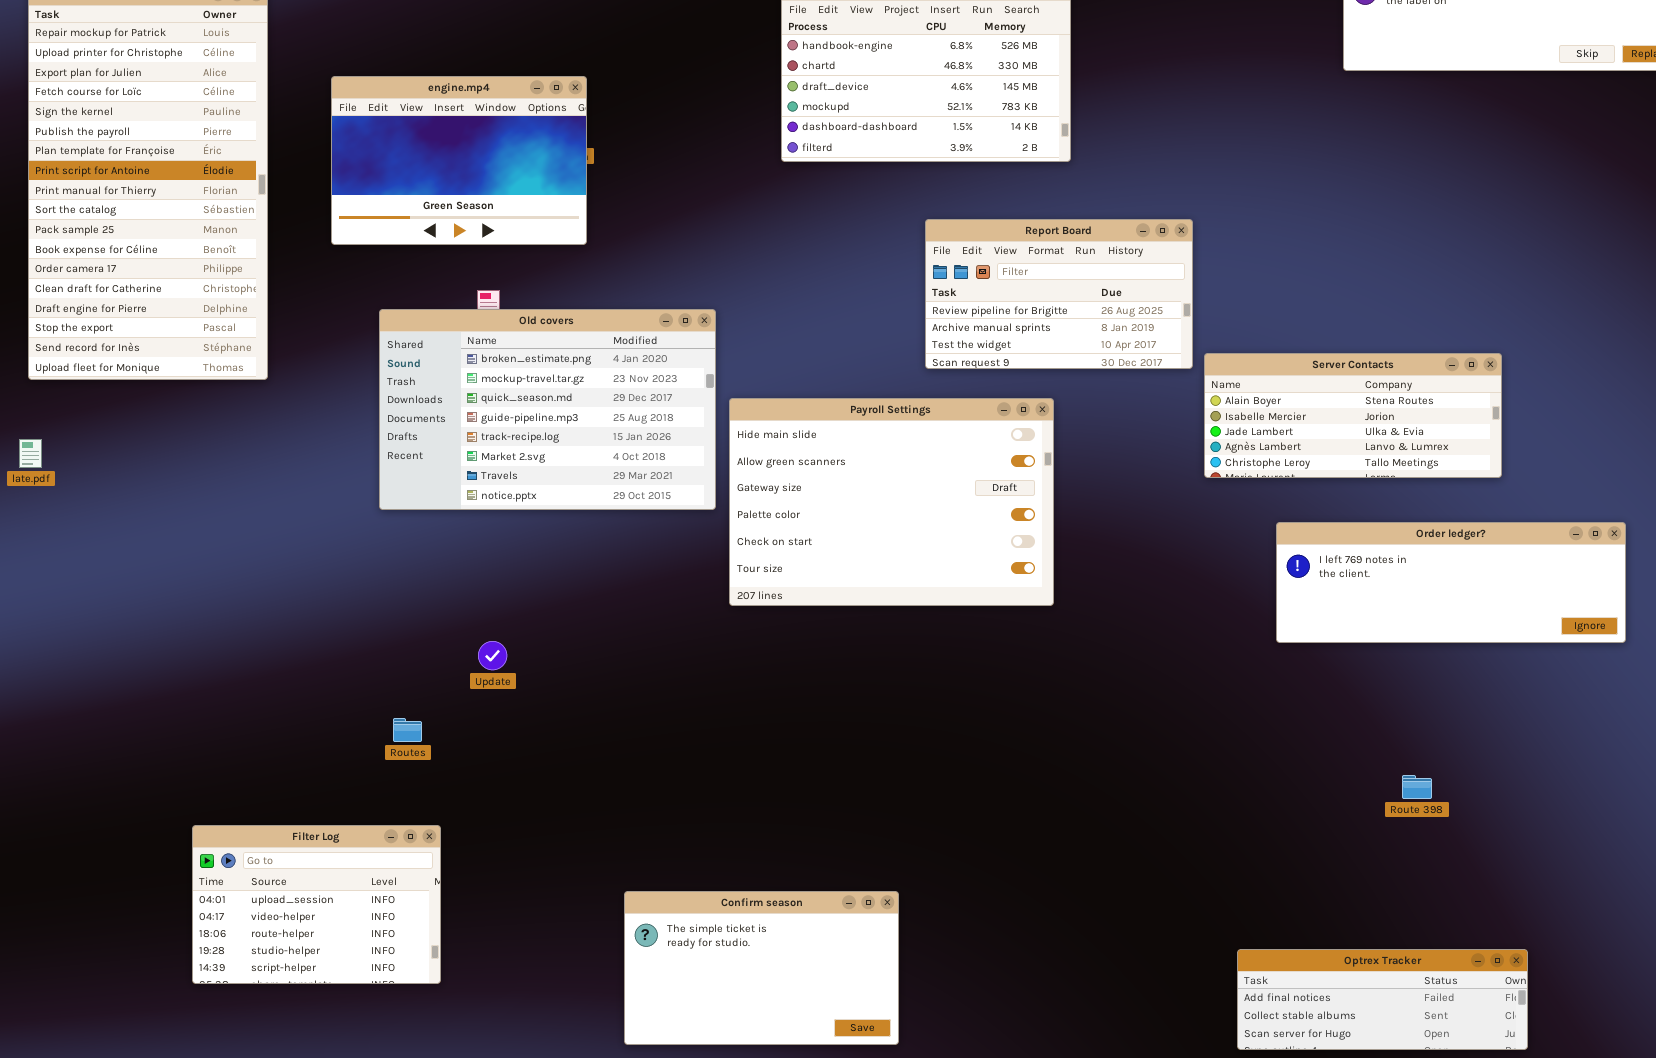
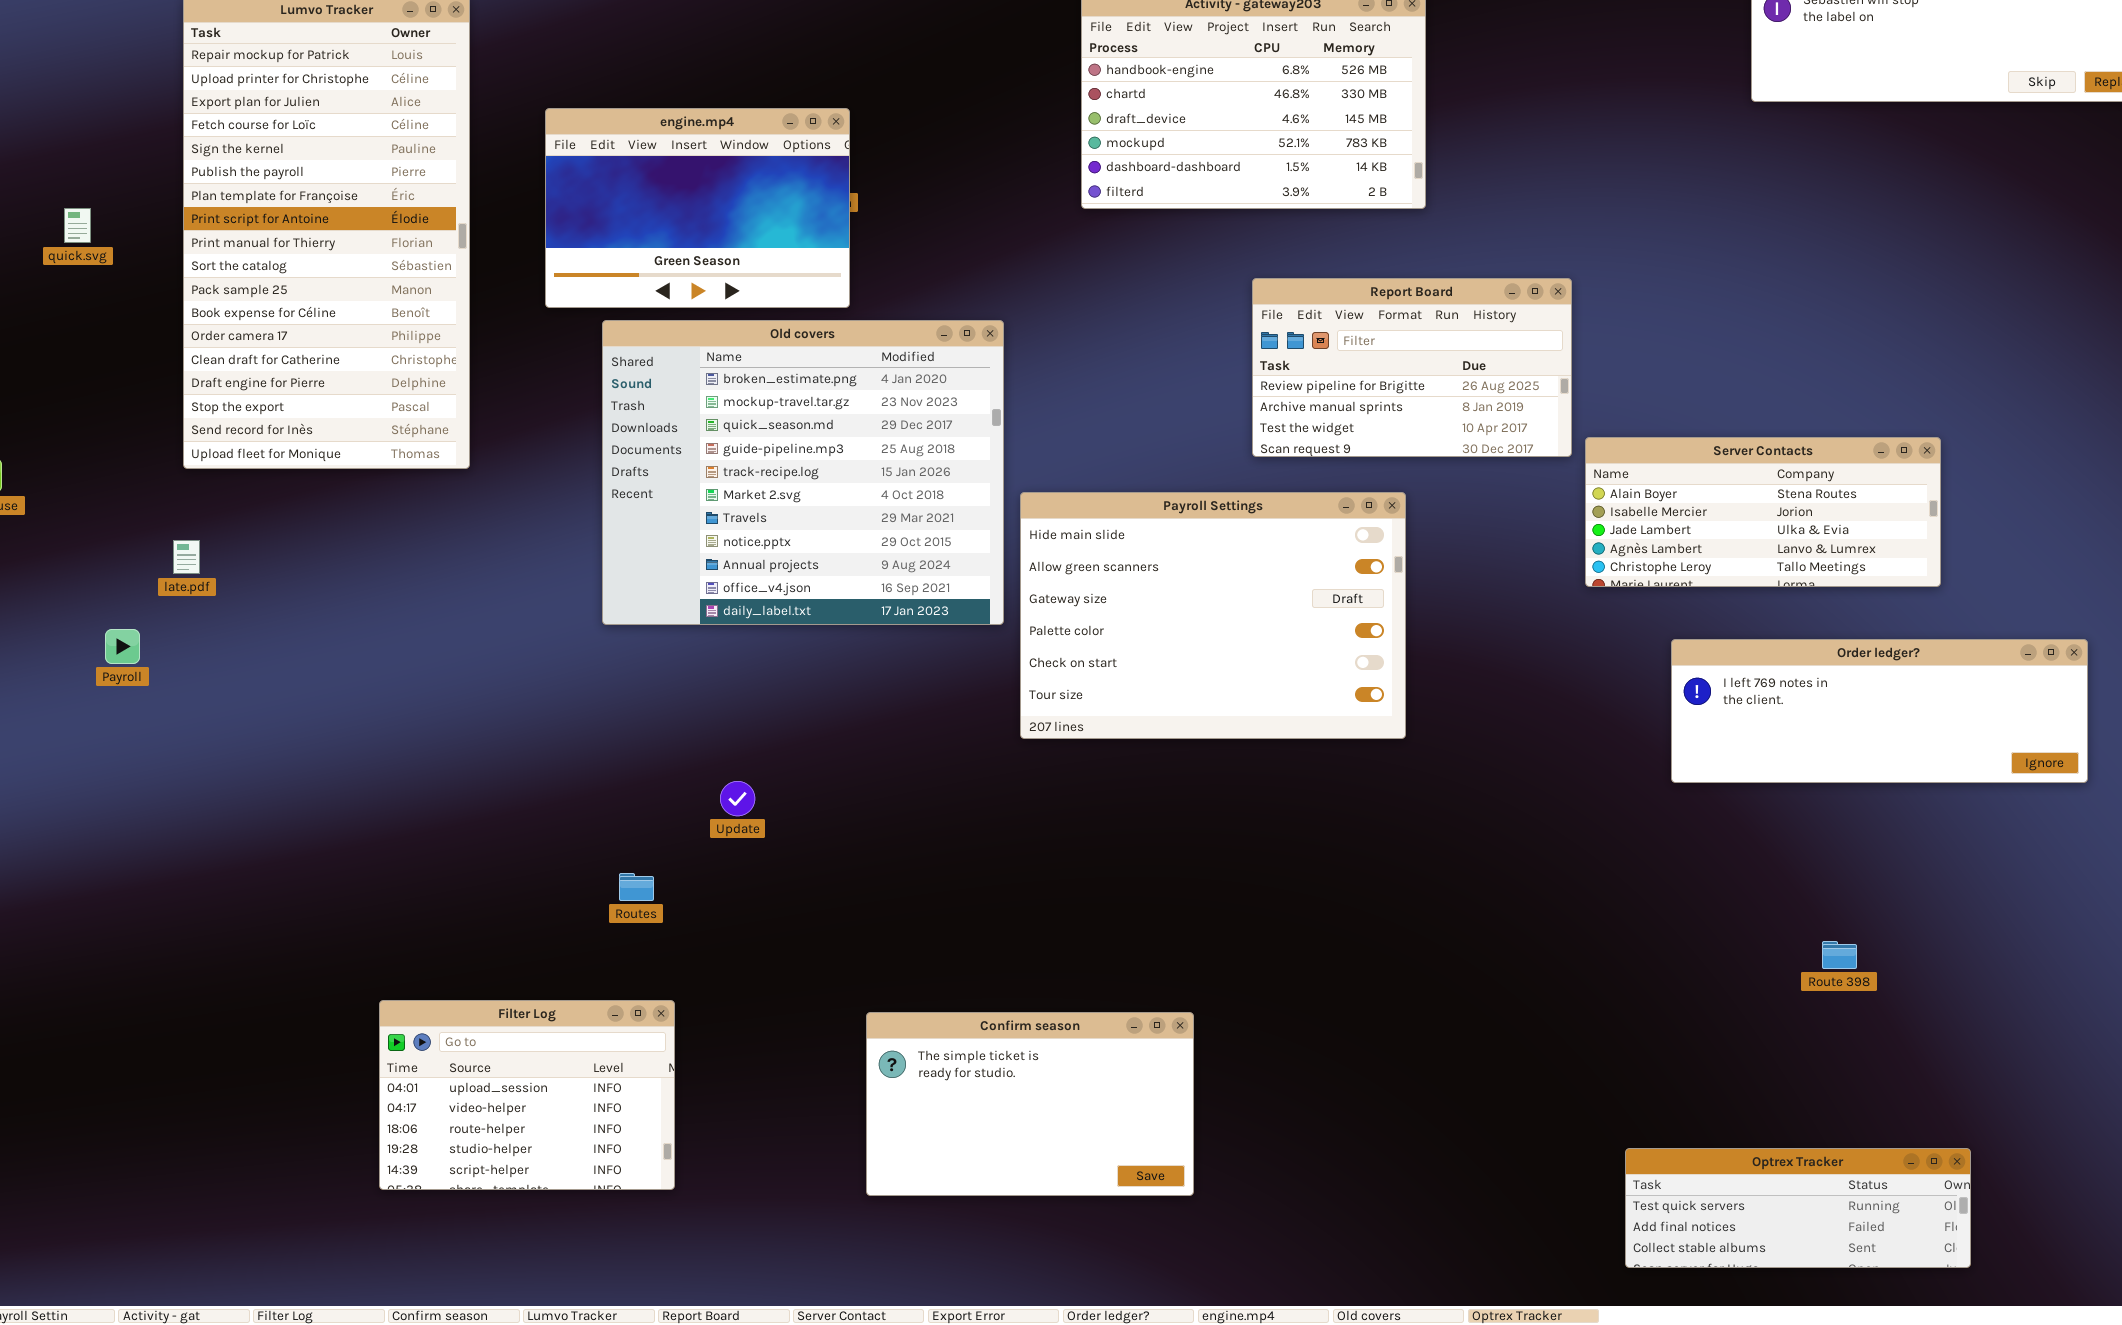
Old covers: [379,309,716,510] -> [602,320,1004,625], resized
Confirm season: [624,891,899,1045] -> [866,1012,1194,1196], moved
Optrex Tracker: [1237,949,1528,1050] -> [1625,1148,1971,1268], scrolled up 1 row

